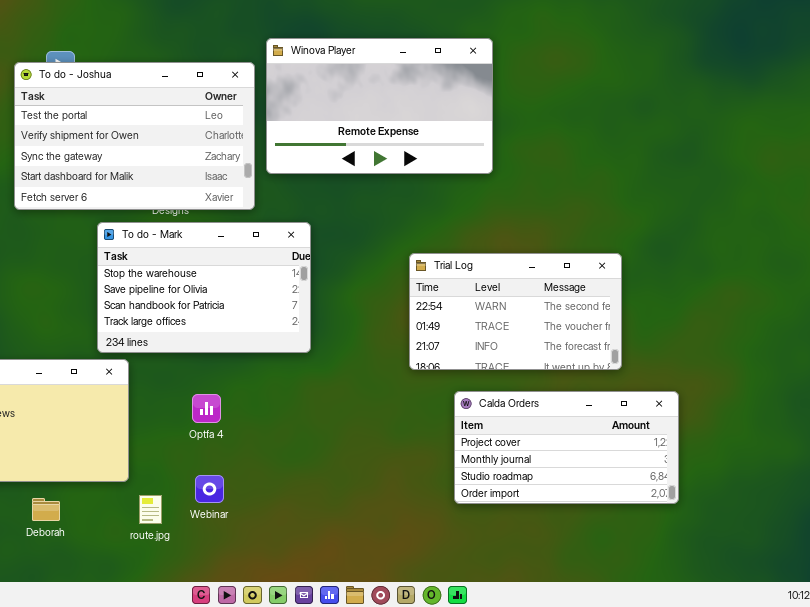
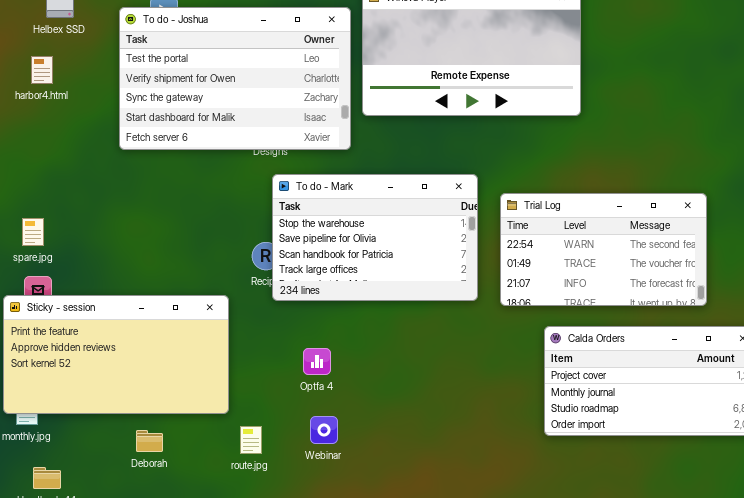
To do - Mark: [97,222,311,353] -> [272,174,478,301], moved
Optfa 4: [192,394,221,423] -> [303,348,331,375], moved
Webinar: [195,475,224,503] -> [310,416,338,444], moved

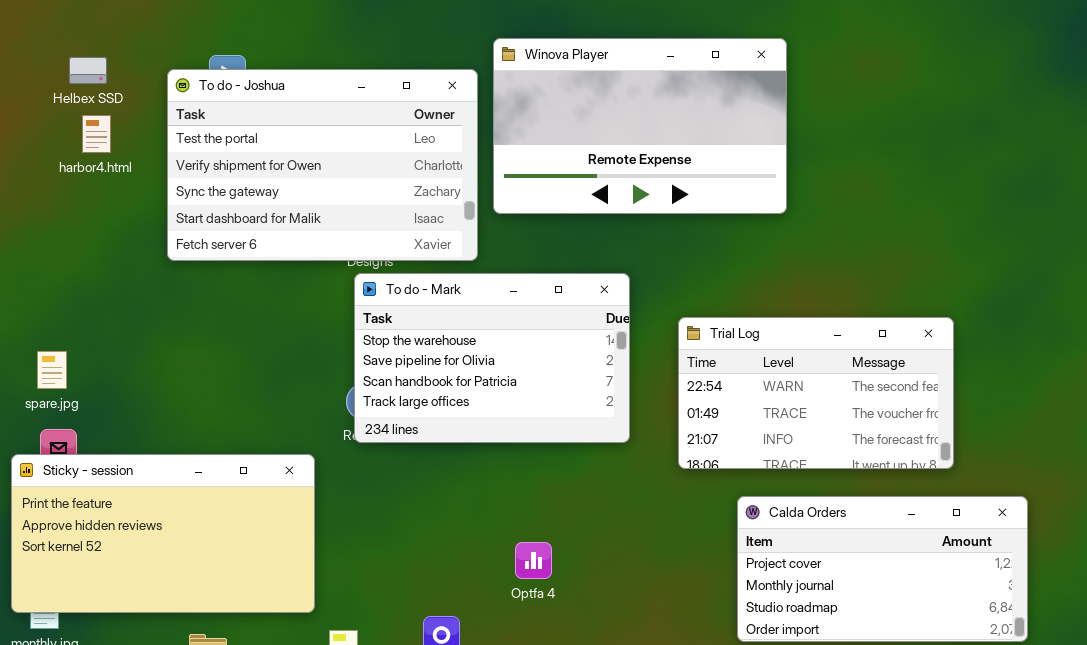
harbor4.html: [31,56,53,84] -> [82,115,111,153], moved
To do - Mark: [272,174,478,301] -> [354,273,630,443], moved
Optfa 4: [303,348,331,375] -> [515,542,552,579], moved

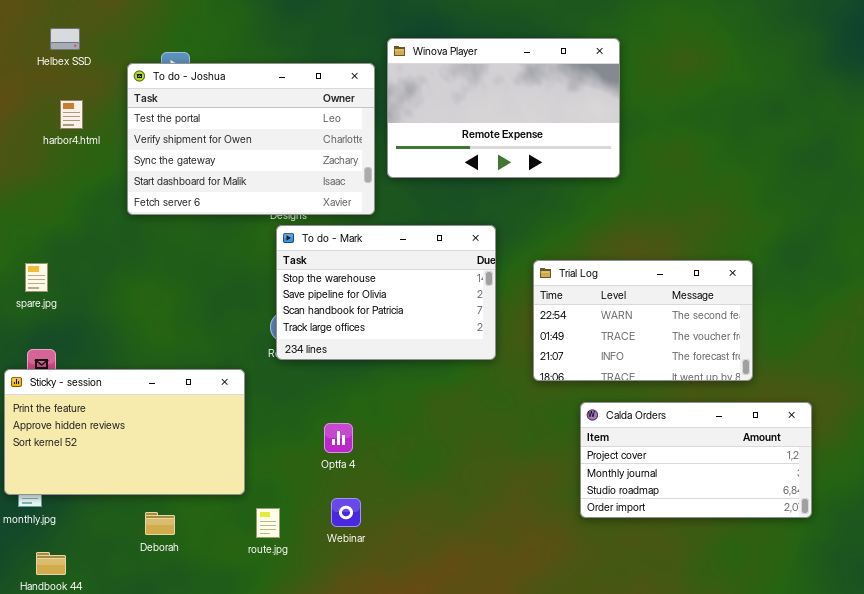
Helbex SSD: [69,57,107,84] -> [50,28,80,50], moved
spare.jpg: [37,351,67,389] -> [25,263,48,292], moved
Optfa 4: [515,542,552,579] -> [324,423,353,453], moved

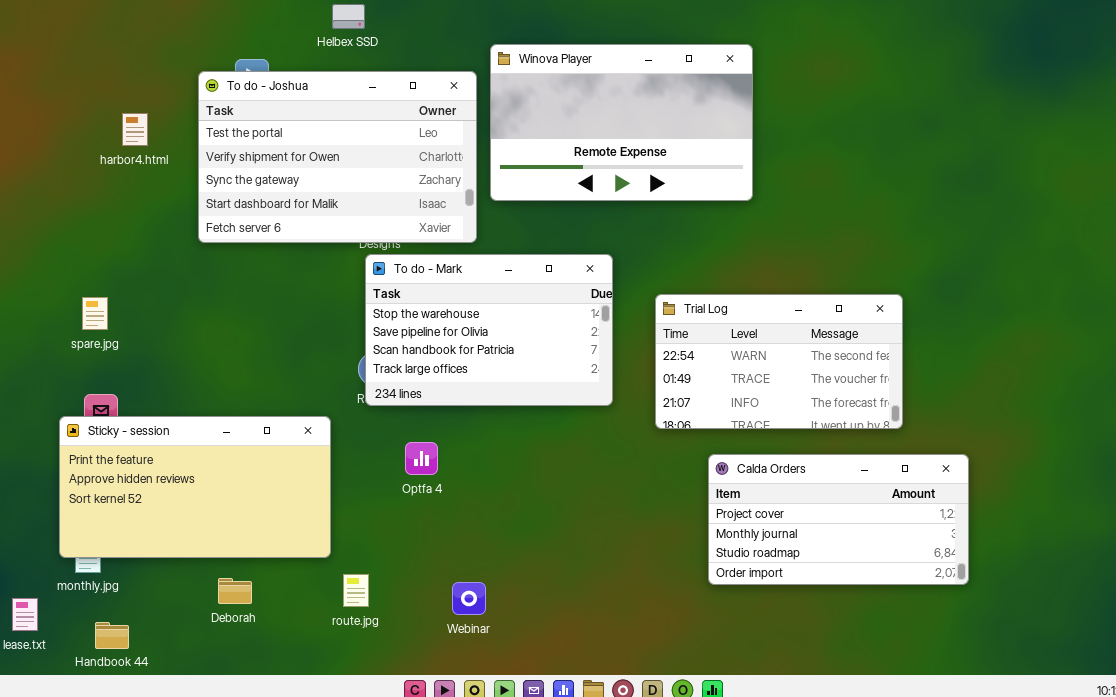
Helbex SSD: [50,28,80,50] -> [332,4,365,29], moved
Optfa 4: [324,423,353,453] -> [405,442,438,475], moved
Webinar: [331,498,361,527] -> [452,582,486,615], moved

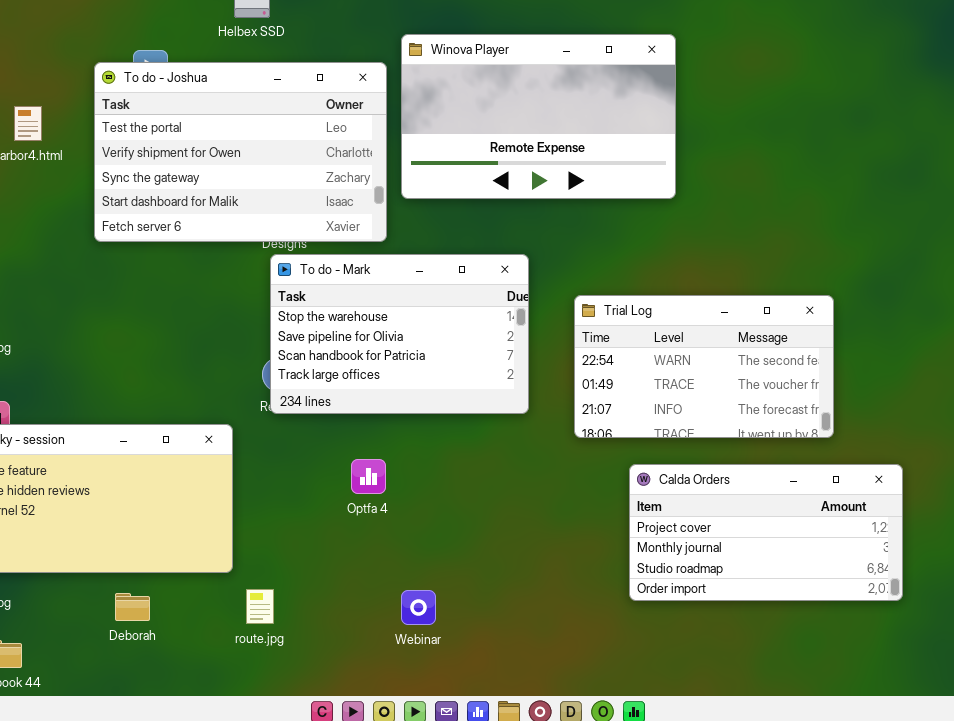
Optfa 4: [405,442,438,475] -> [351,459,386,494], moved
Webinar: [452,582,486,615] -> [401,590,436,625], moved

